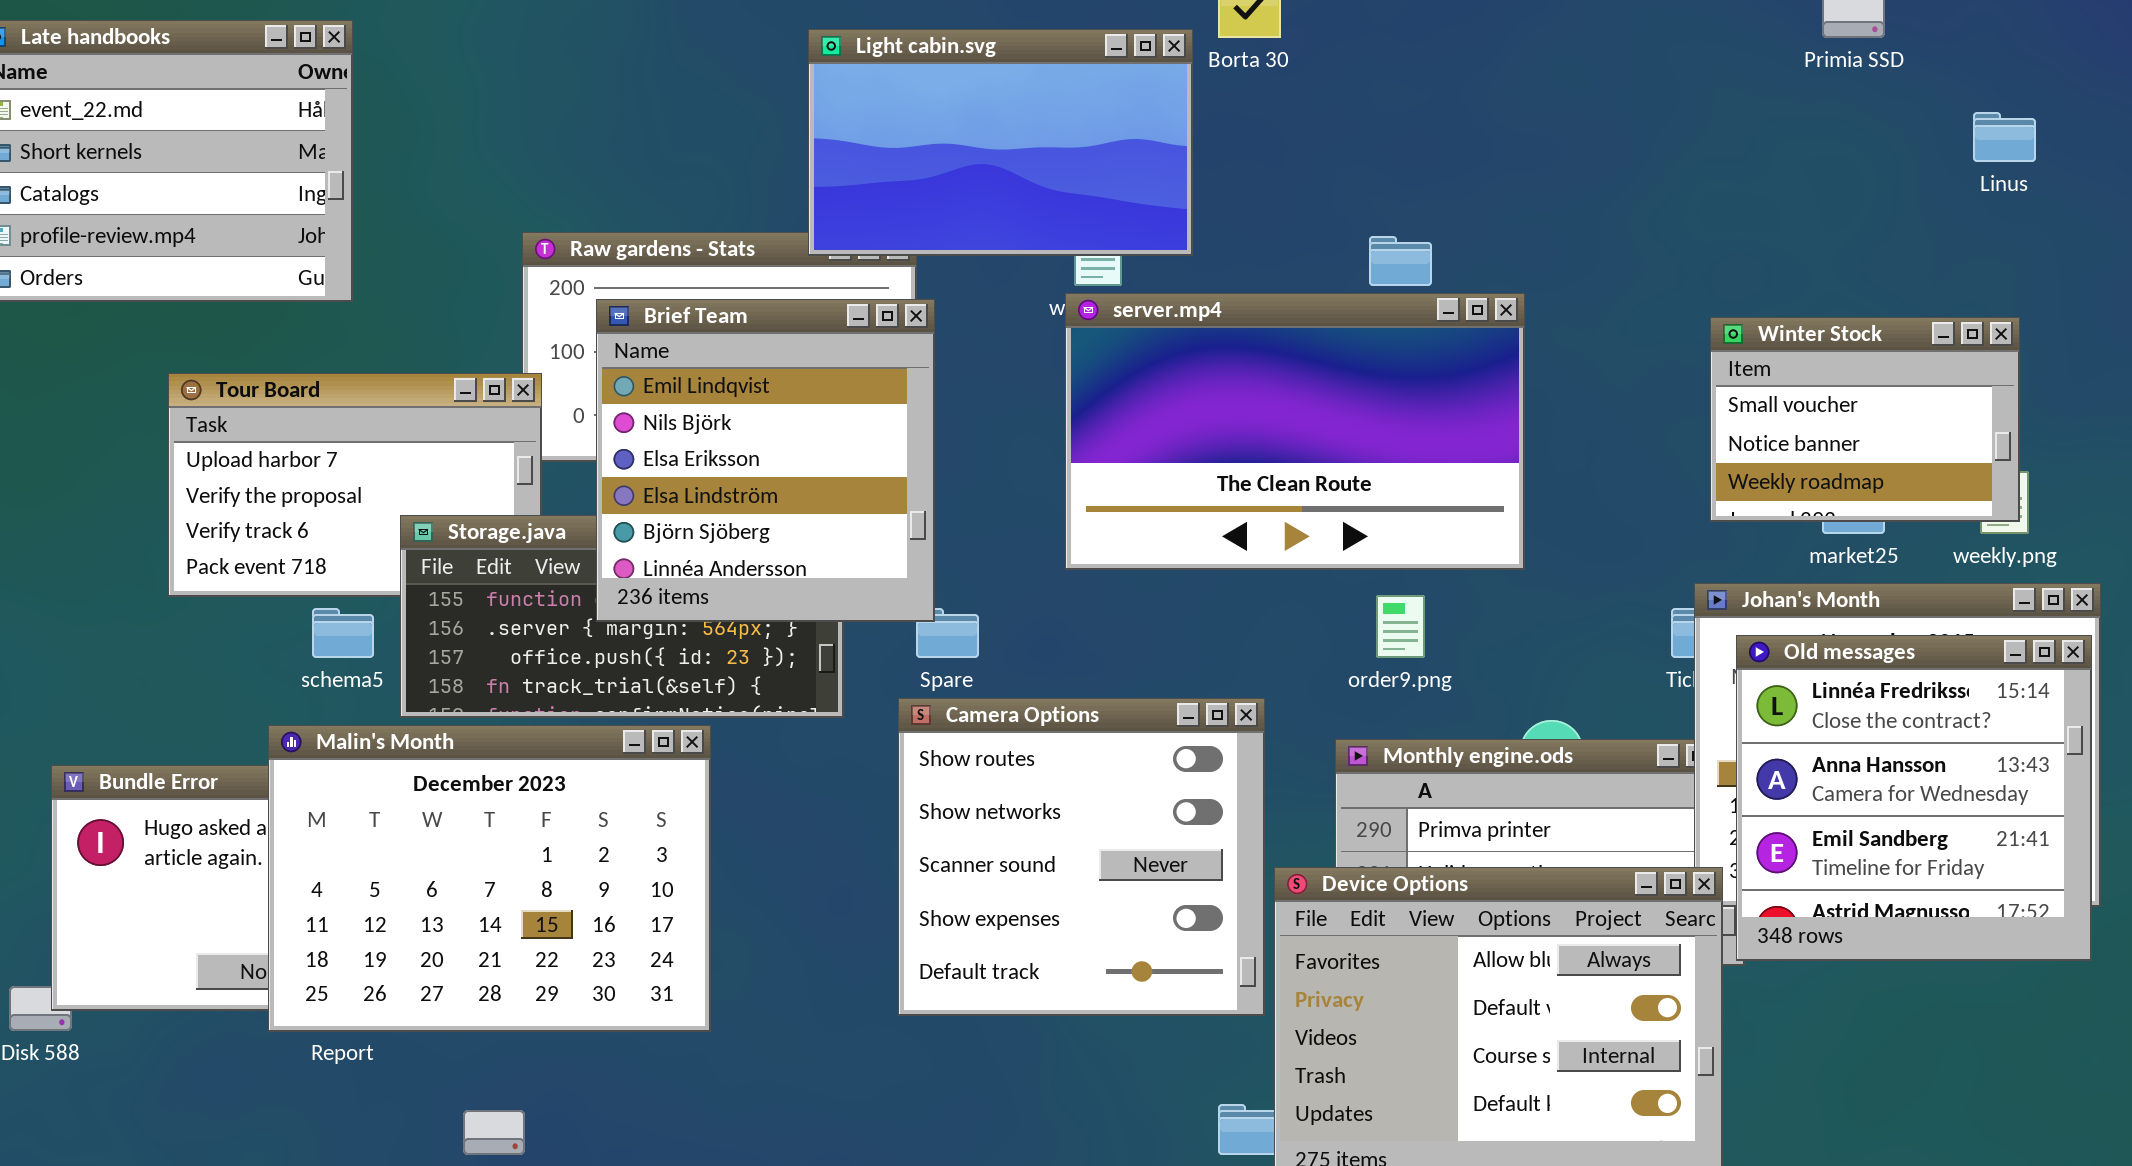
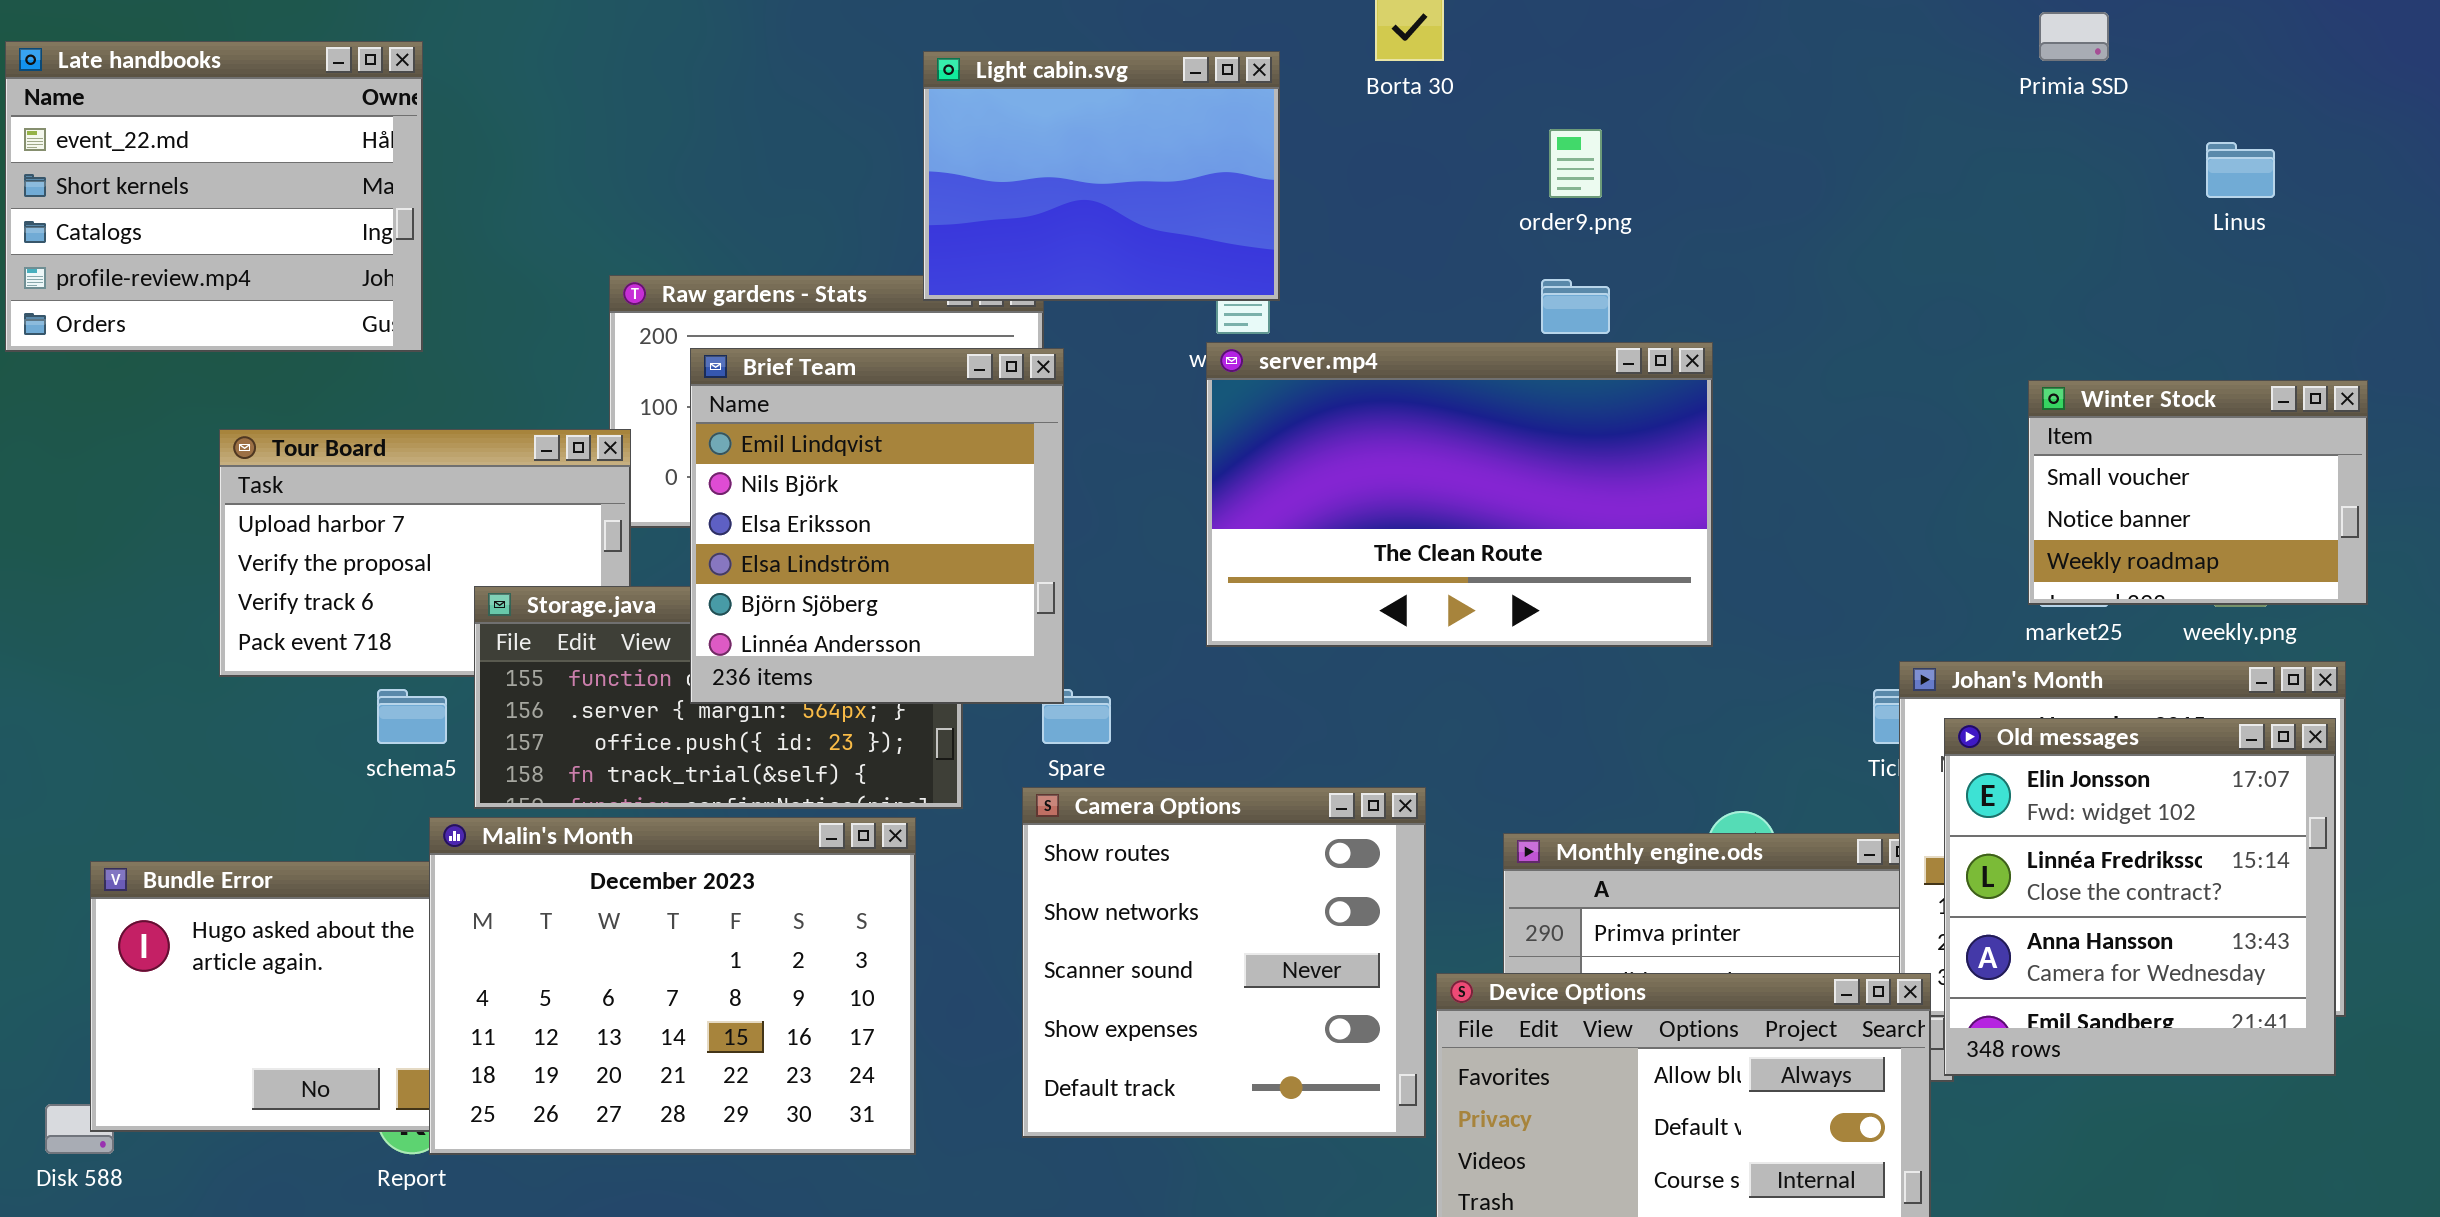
Light cabin.svg: [808,29,1193,256] -> [923,51,1280,301], resized
Winter Stock: [1710,317,2020,522] -> [2028,380,2368,605], moved
order9.png: [1376,595,1425,658] -> [1549,129,1602,198], moved
Old messages: [1736,635,2092,961] -> [1944,718,2336,1076], scrolled up 1 row
Malin's Month: [268,725,711,1032] -> [429,817,916,1155], moved

